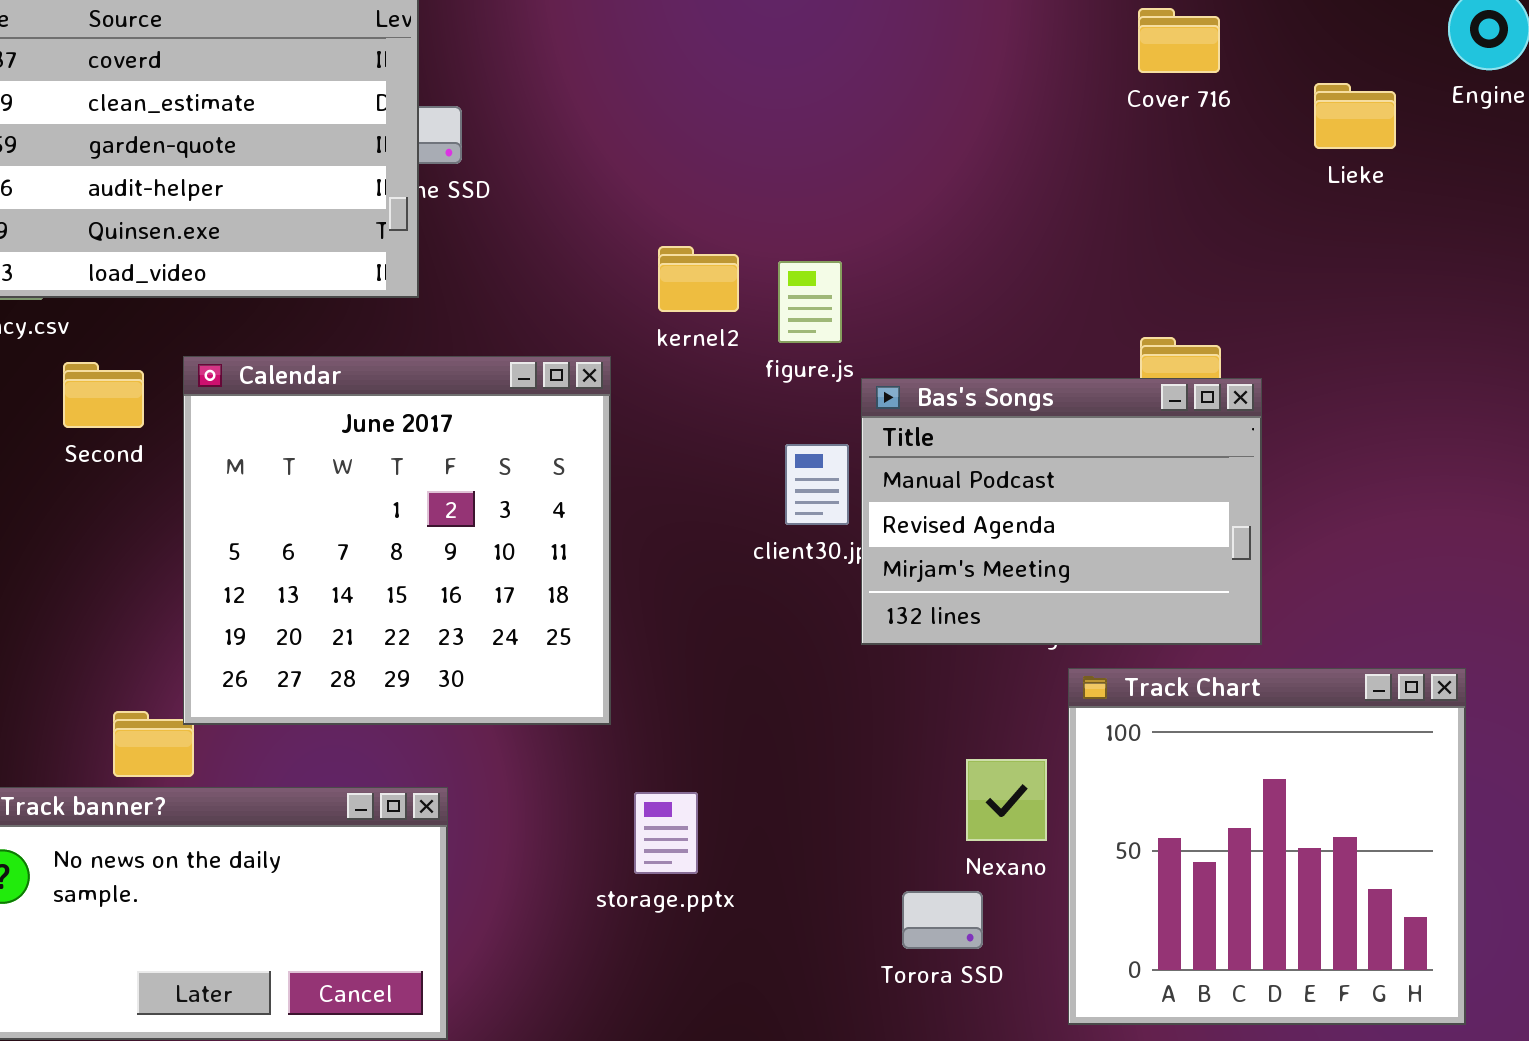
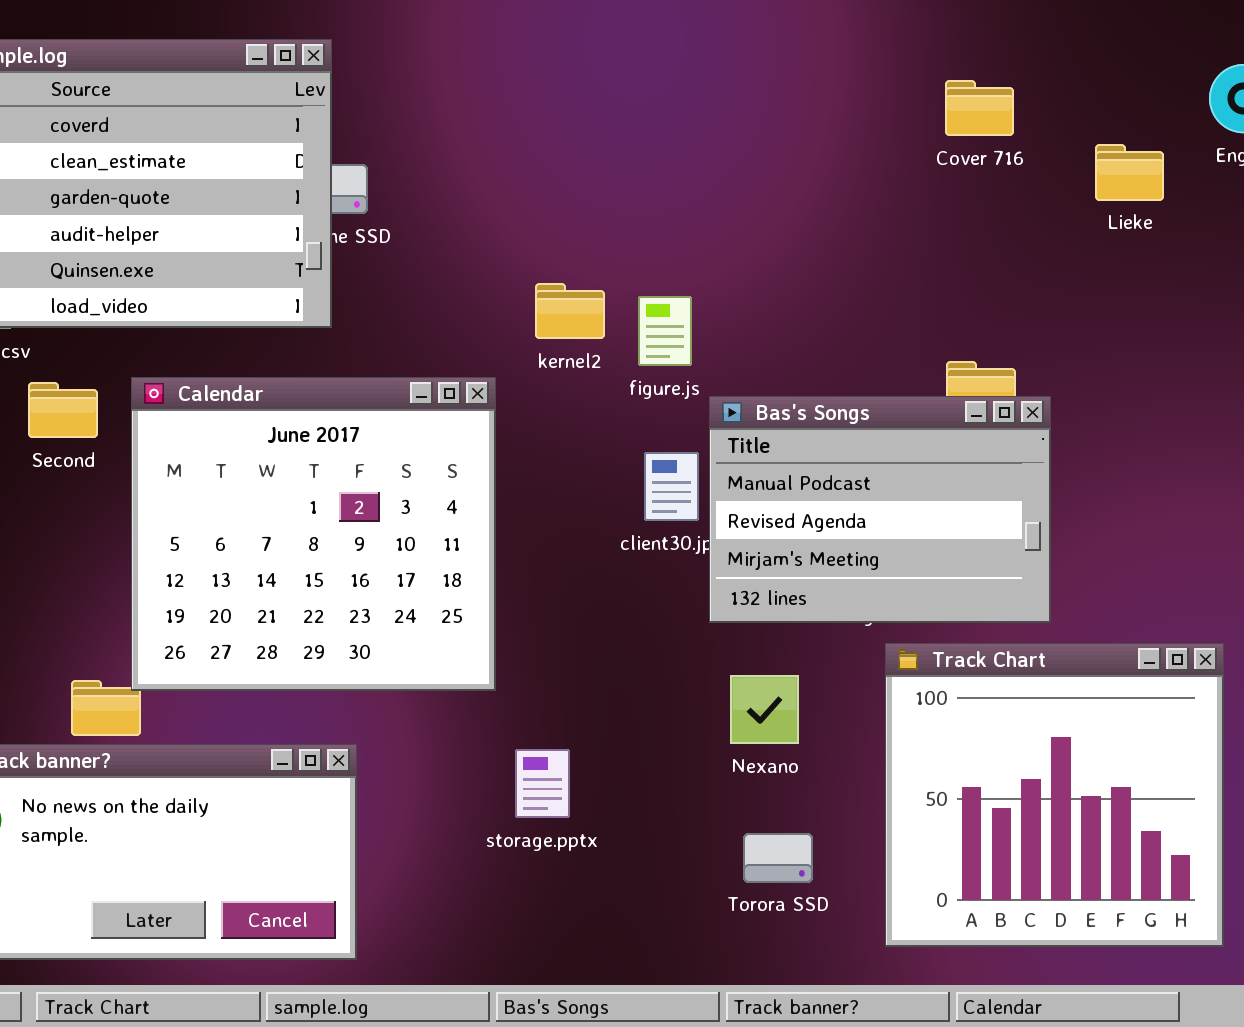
Nexano: [966,759,1047,841] -> [730,675,799,744], moved

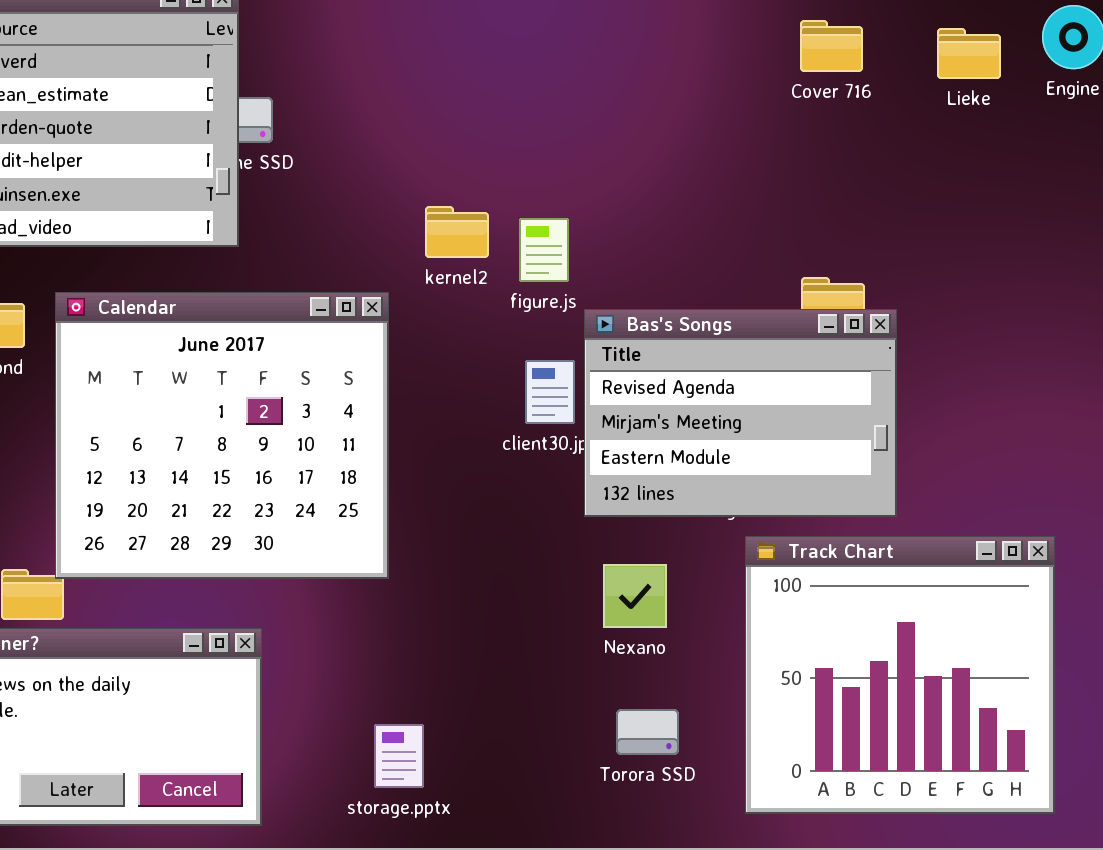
Lieke: [1095,144,1164,201] -> [937,28,1001,79], moved
Bas's Songs: [709,396,1051,623] -> [584,309,897,517], scrolled down 1 row
storage.pptx: [515,749,570,818] -> [374,724,424,788], moved

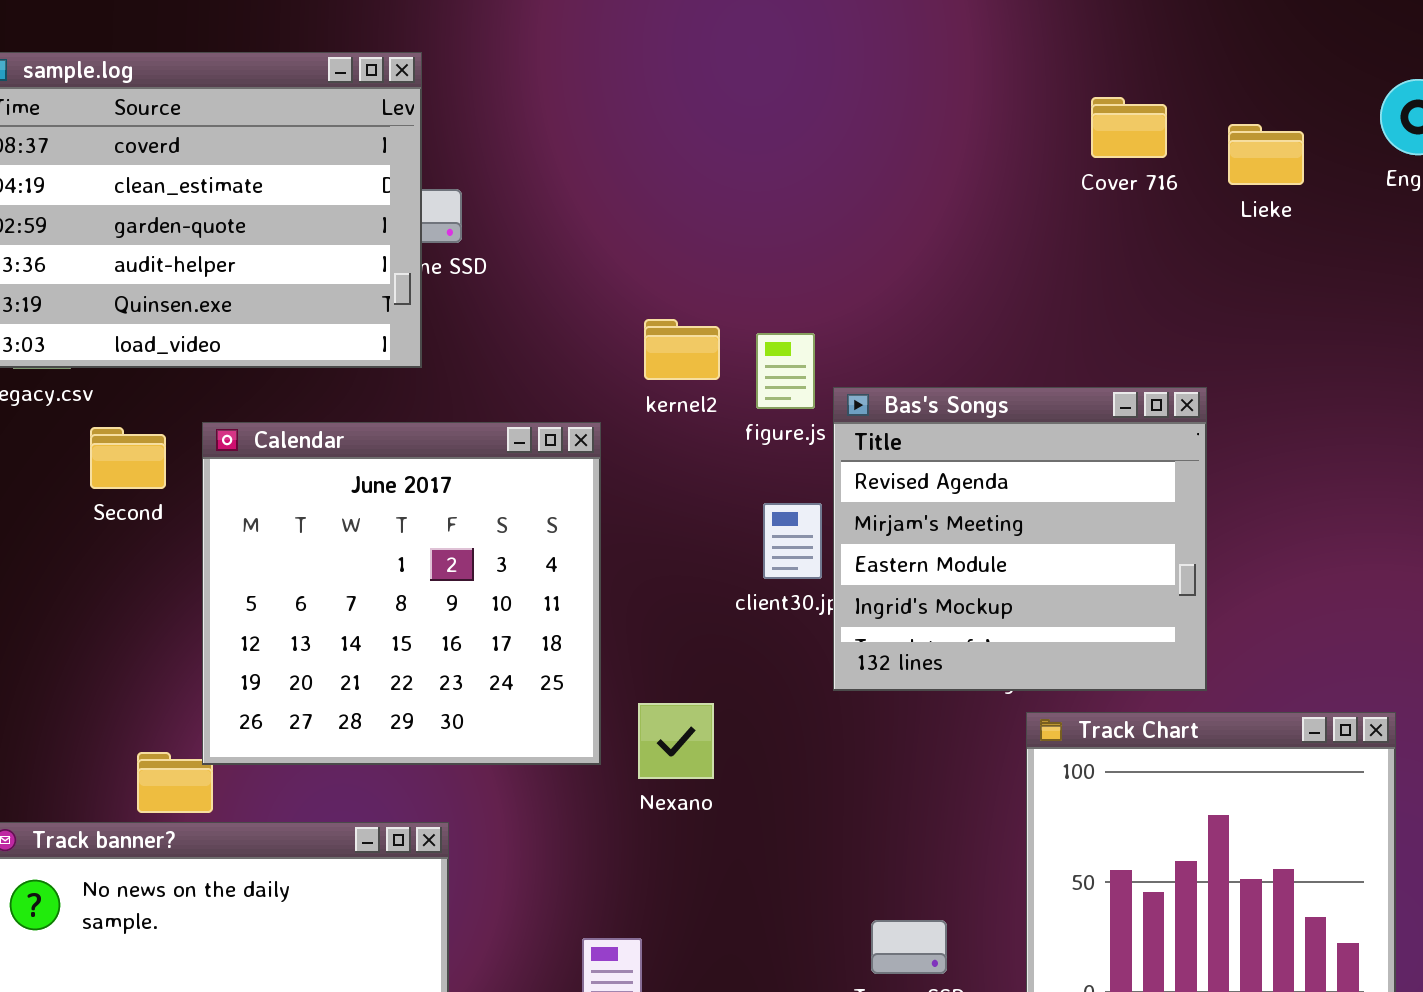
Lieke: [937,28,1001,79] -> [1228,124,1304,185], moved
Bas's Songs: [584,309,897,517] -> [833,387,1207,691], resized
Nexano: [603,564,667,628] -> [638,703,714,779], moved

